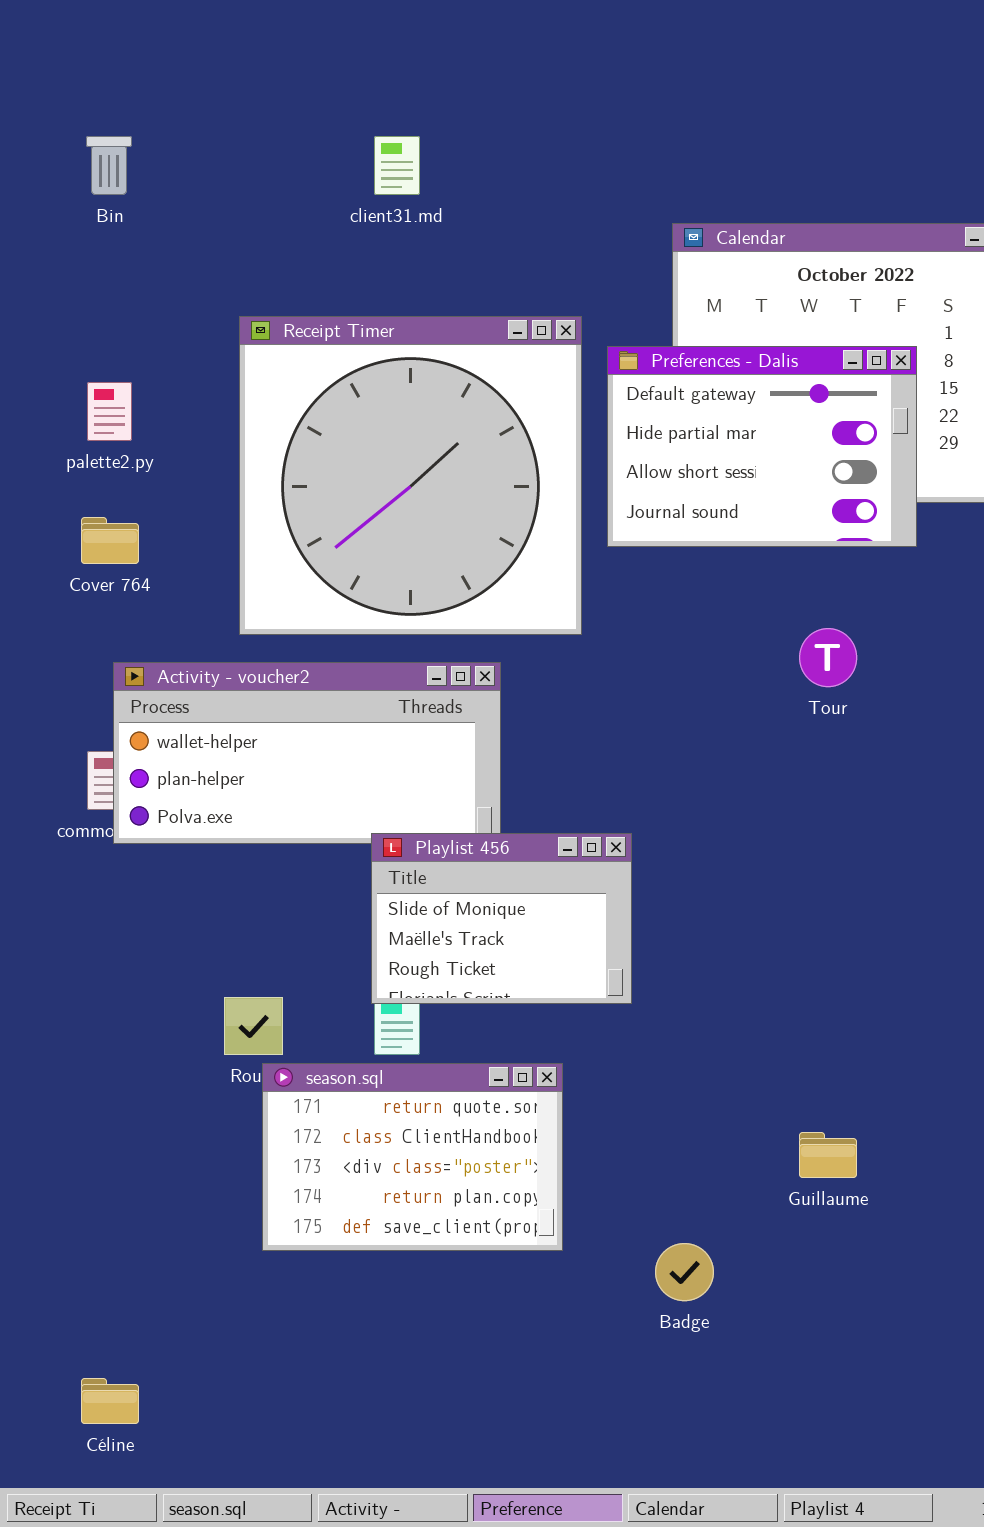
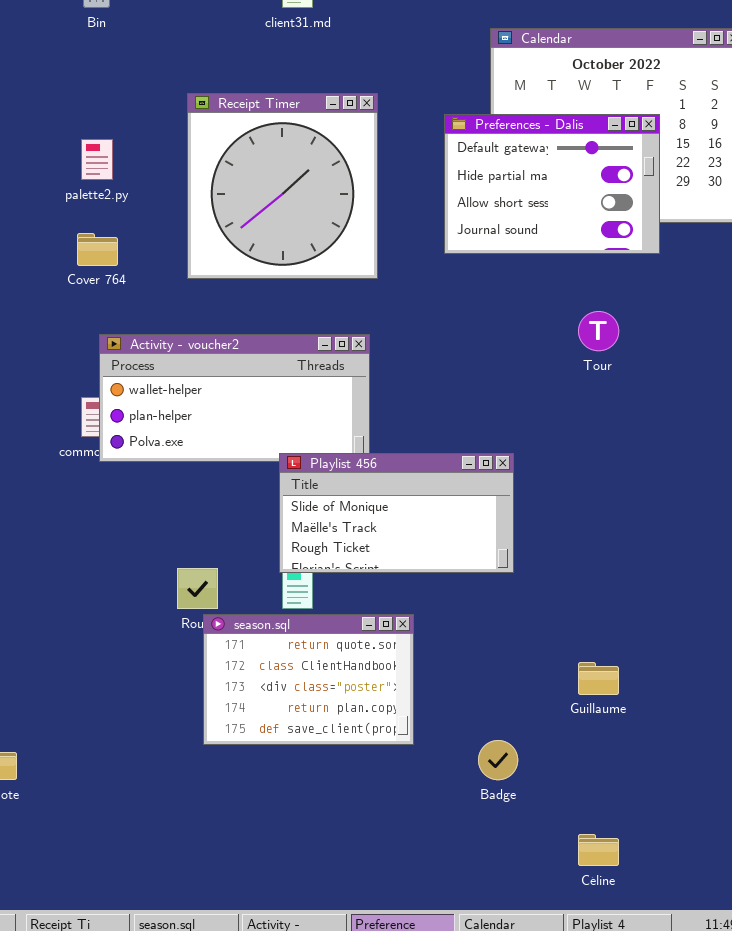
Receipt Timer: [239,316,582,635] -> [187,93,378,279], resized
Playlist 456: [371,833,632,1004] -> [279,453,514,573], resized
Céline: [81,1378,139,1424] -> [578,834,619,866], moved

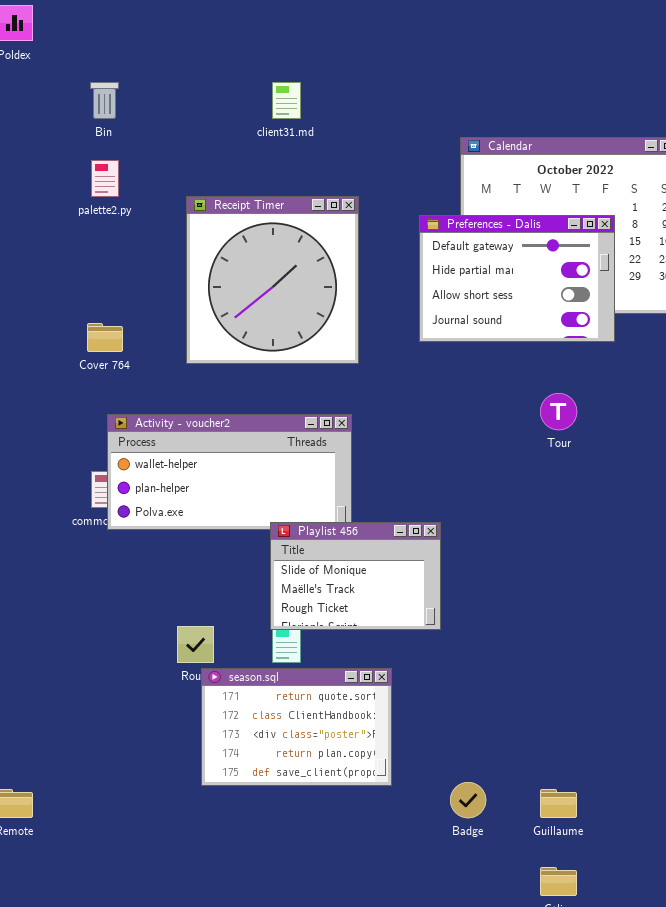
palette2.py: [81,139,113,180] -> [91,160,119,197], moved
Playlist 456: [279,453,514,573] -> [270,522,441,630], resized
Guillaume: [578,662,619,695] -> [540,789,577,818], moved

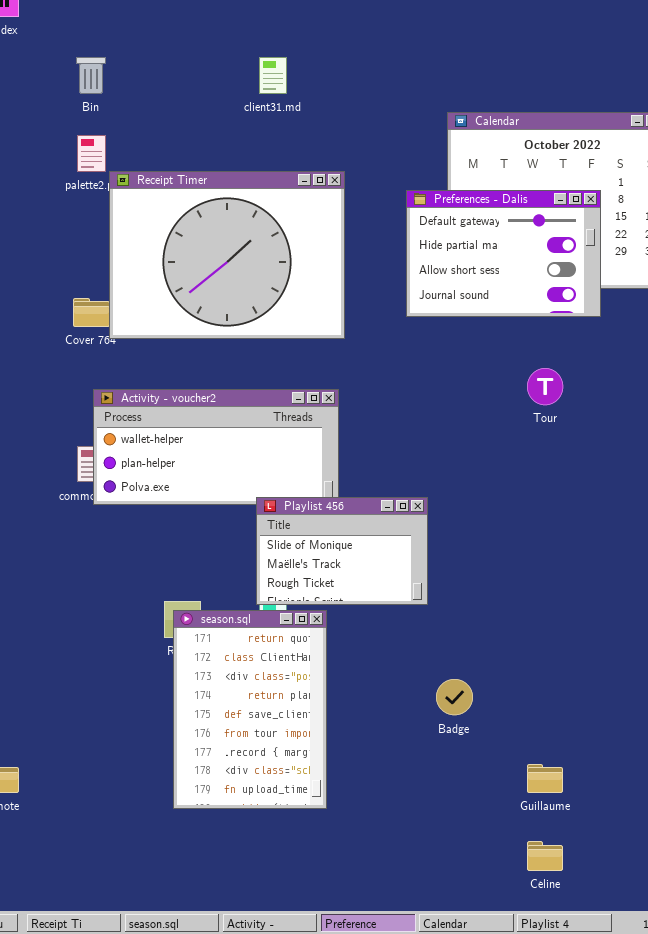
Receipt Timer: [186,196,359,364] -> [109,171,345,339], resized
season.sql: [201,668,392,786] -> [173,610,327,809], moved, resized
Badge: [450,782,486,818] -> [436,679,473,715], moved

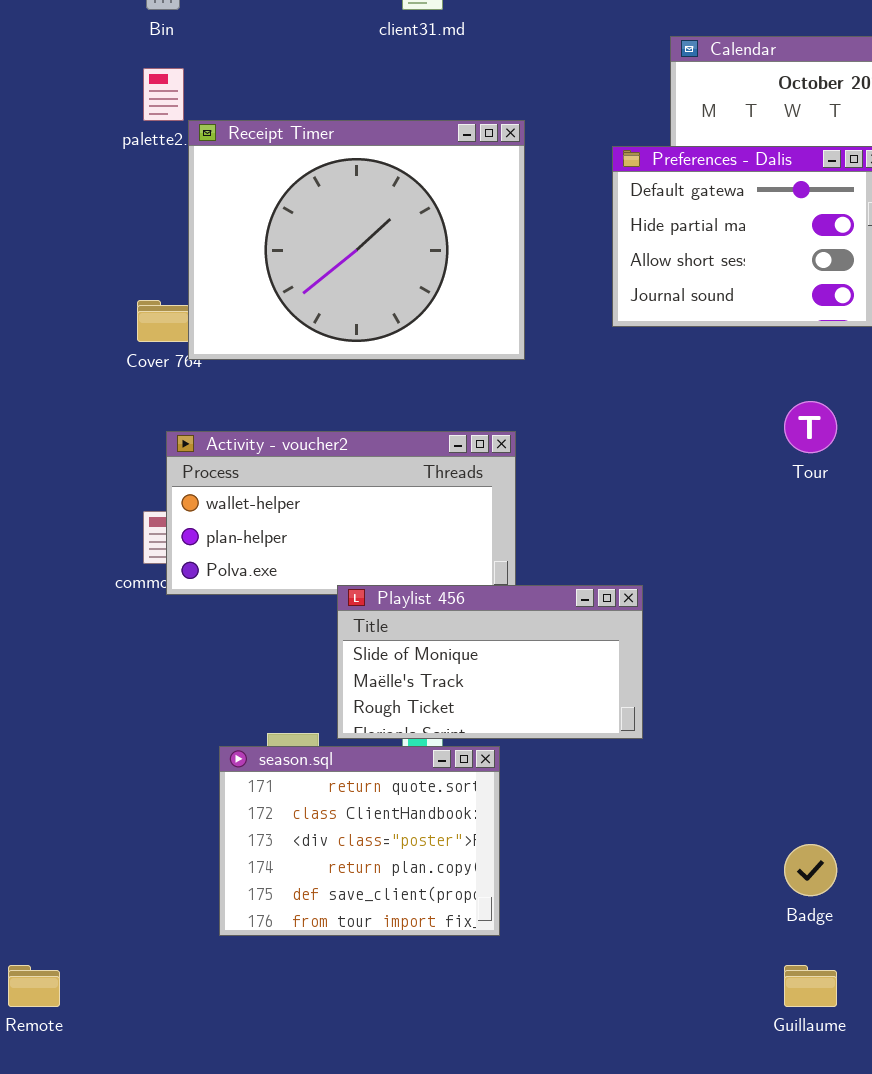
Playlist 456: [256,497,428,605] -> [337,585,643,739], resized
season.sql: [173,610,327,809] -> [219,746,500,936], resized
Badge: [436,679,473,715] -> [784,844,837,896], moved

